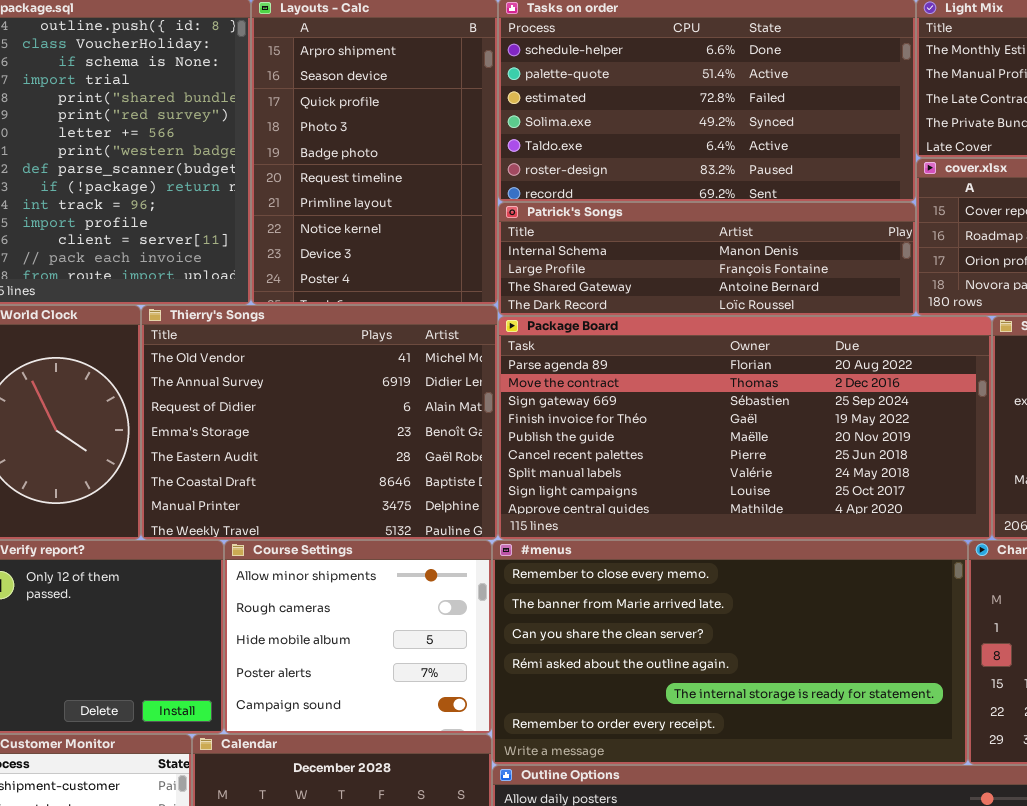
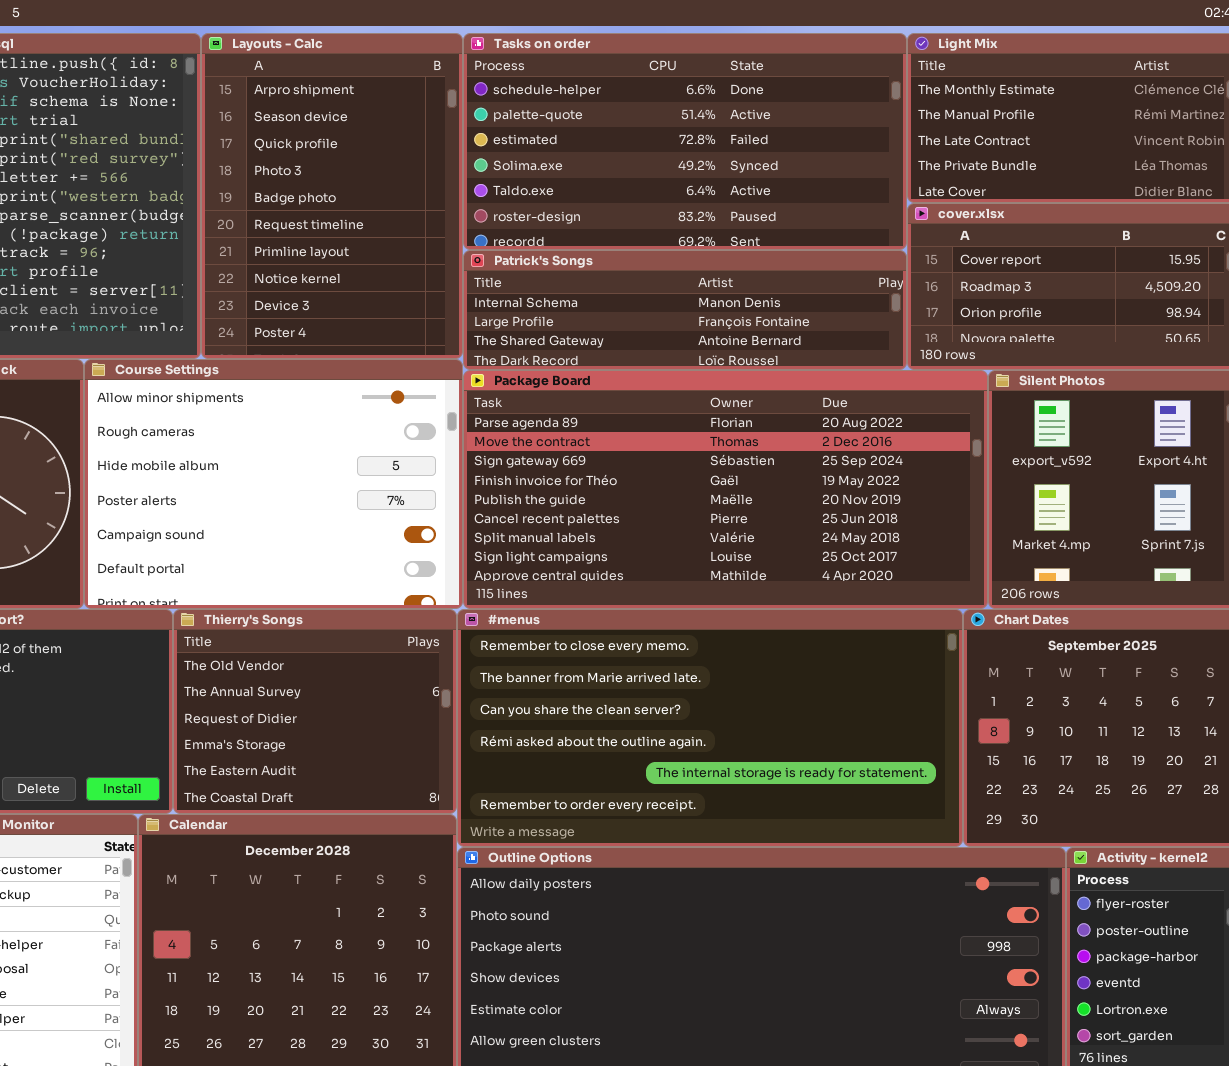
Thierry's Songs: [141,305,498,540] -> [173,609,457,814], moved, resized
Course Settings: [224,540,492,734] -> [84,359,463,609], moved, resized

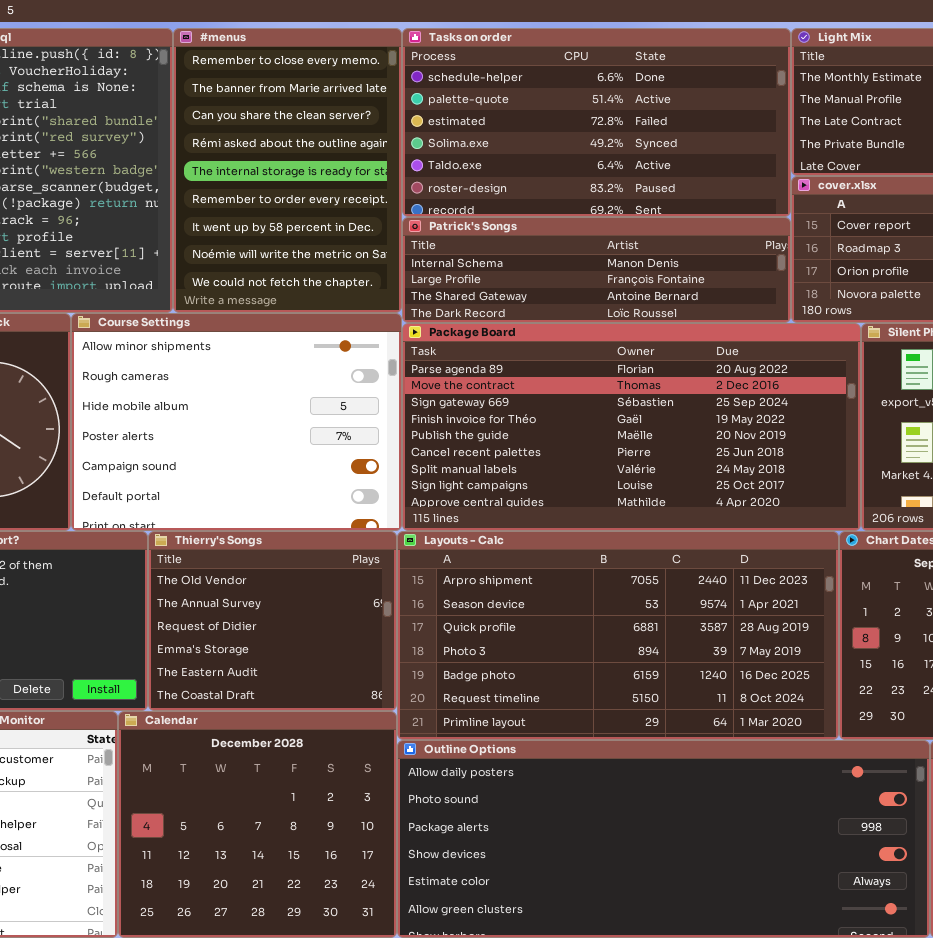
Layouts - Calc: [201,33,463,359] -> [397,531,839,740], moved, resized
#menus: [457,609,963,847] -> [173,28,402,313], moved, resized

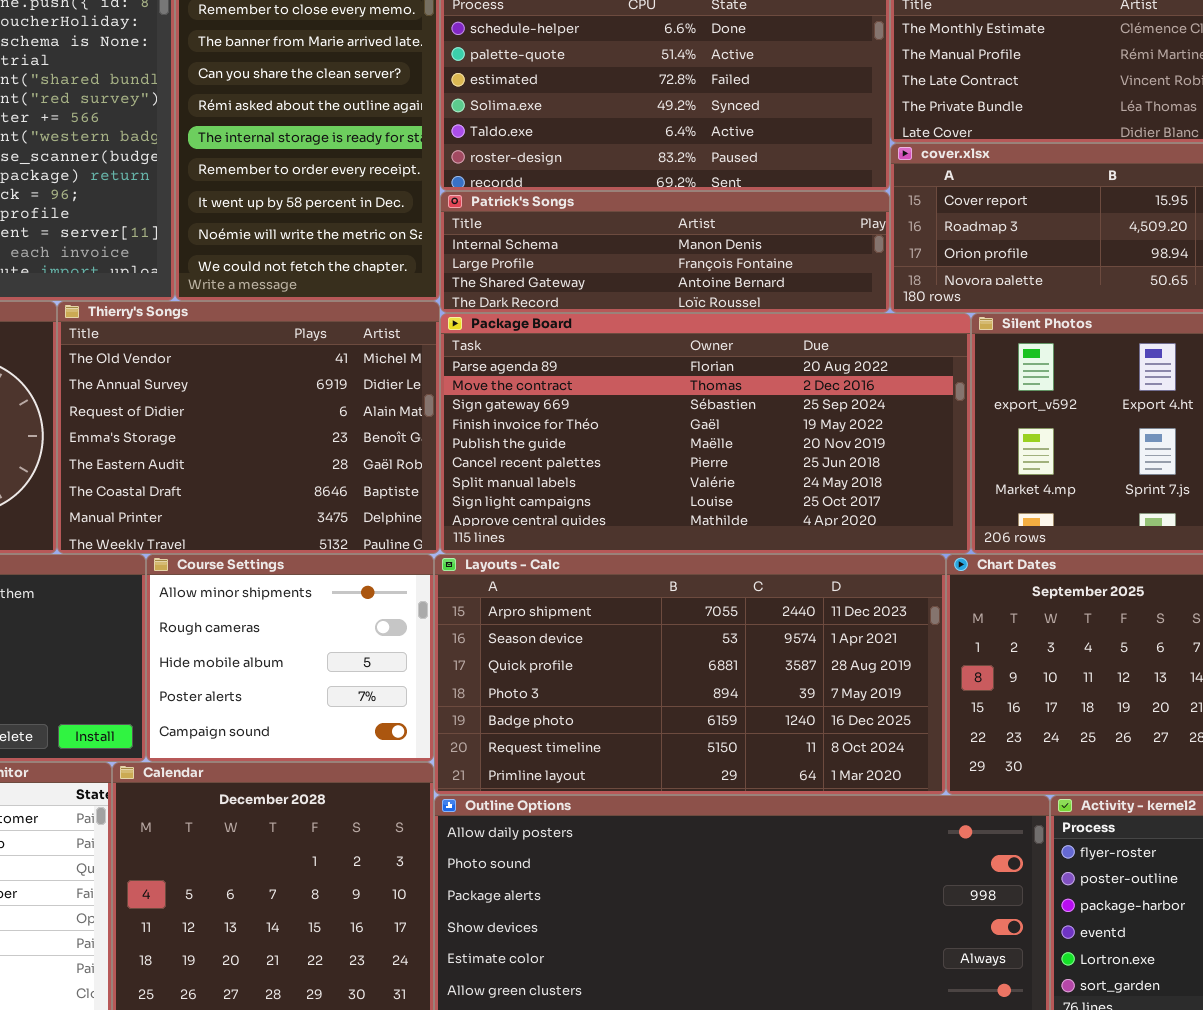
Course Settings: [71,313,402,531] -> [146,554,434,762], moved, resized
Thierry's Songs: [148,531,397,711] -> [57,301,440,554], moved, resized

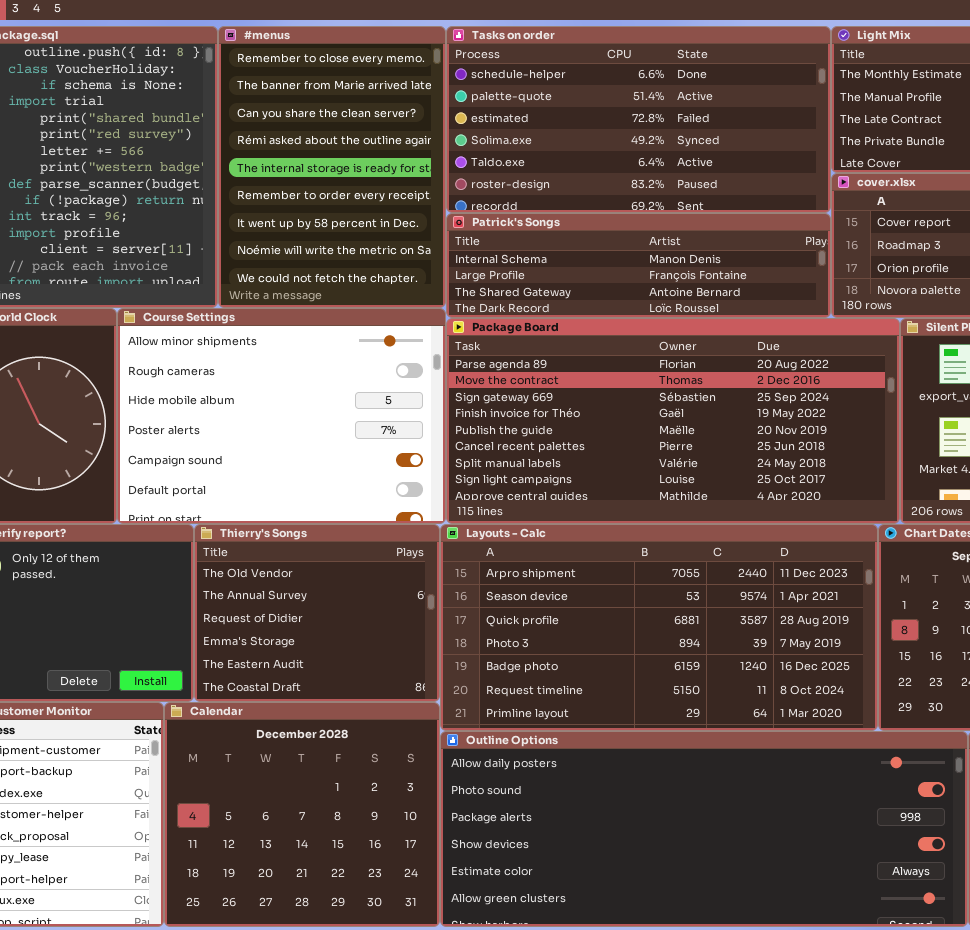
Thierry's Songs: [57,301,440,554] -> [194,524,440,702], moved, resized
Course Settings: [146,554,434,762] -> [117,308,446,524], moved, resized

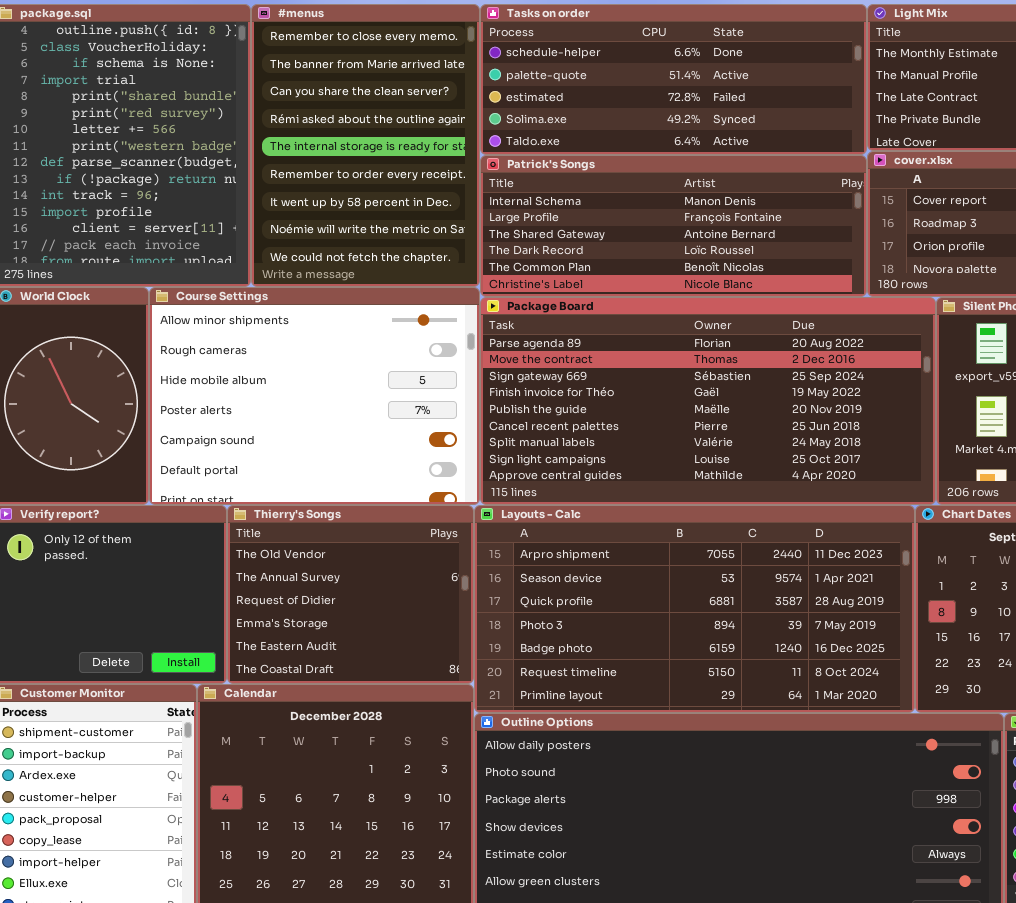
Tasks on order: [446,26,831,213] -> [480,4,867,155], resized
Patrick's Songs: [446,213,831,318] -> [480,155,867,297], resized

